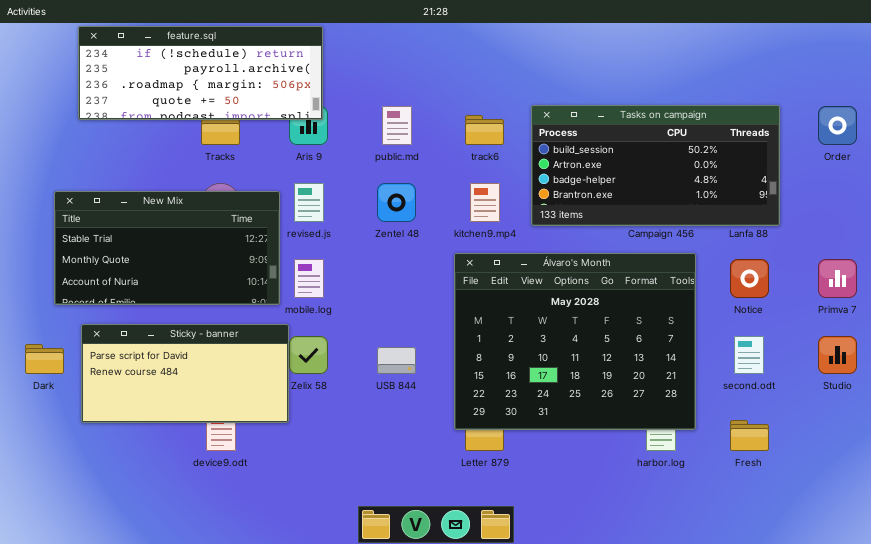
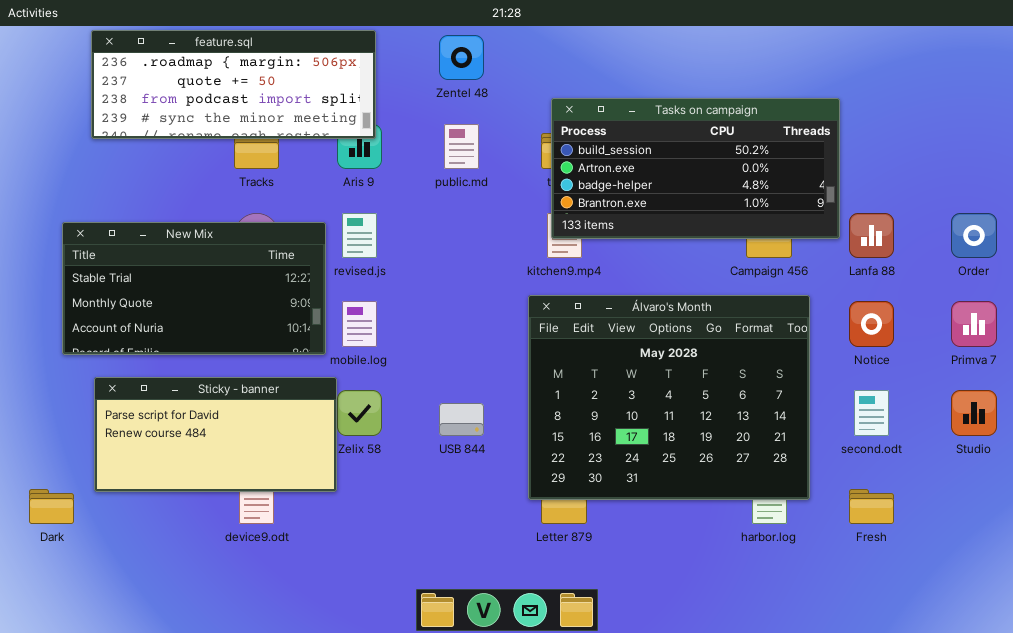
feature.sql: [78,26,323,120] -> [91,30,376,139], scrolled down 2 rows
Tasks on campaign: [531,105,780,226] -> [551,98,840,239], moved
Order: [818,106,857,145] -> [951,213,997,258], moved
Zentel 48: [377,183,416,222] -> [439,35,484,80], moved
Dark: [25,344,64,374] -> [29,489,74,524], moved

